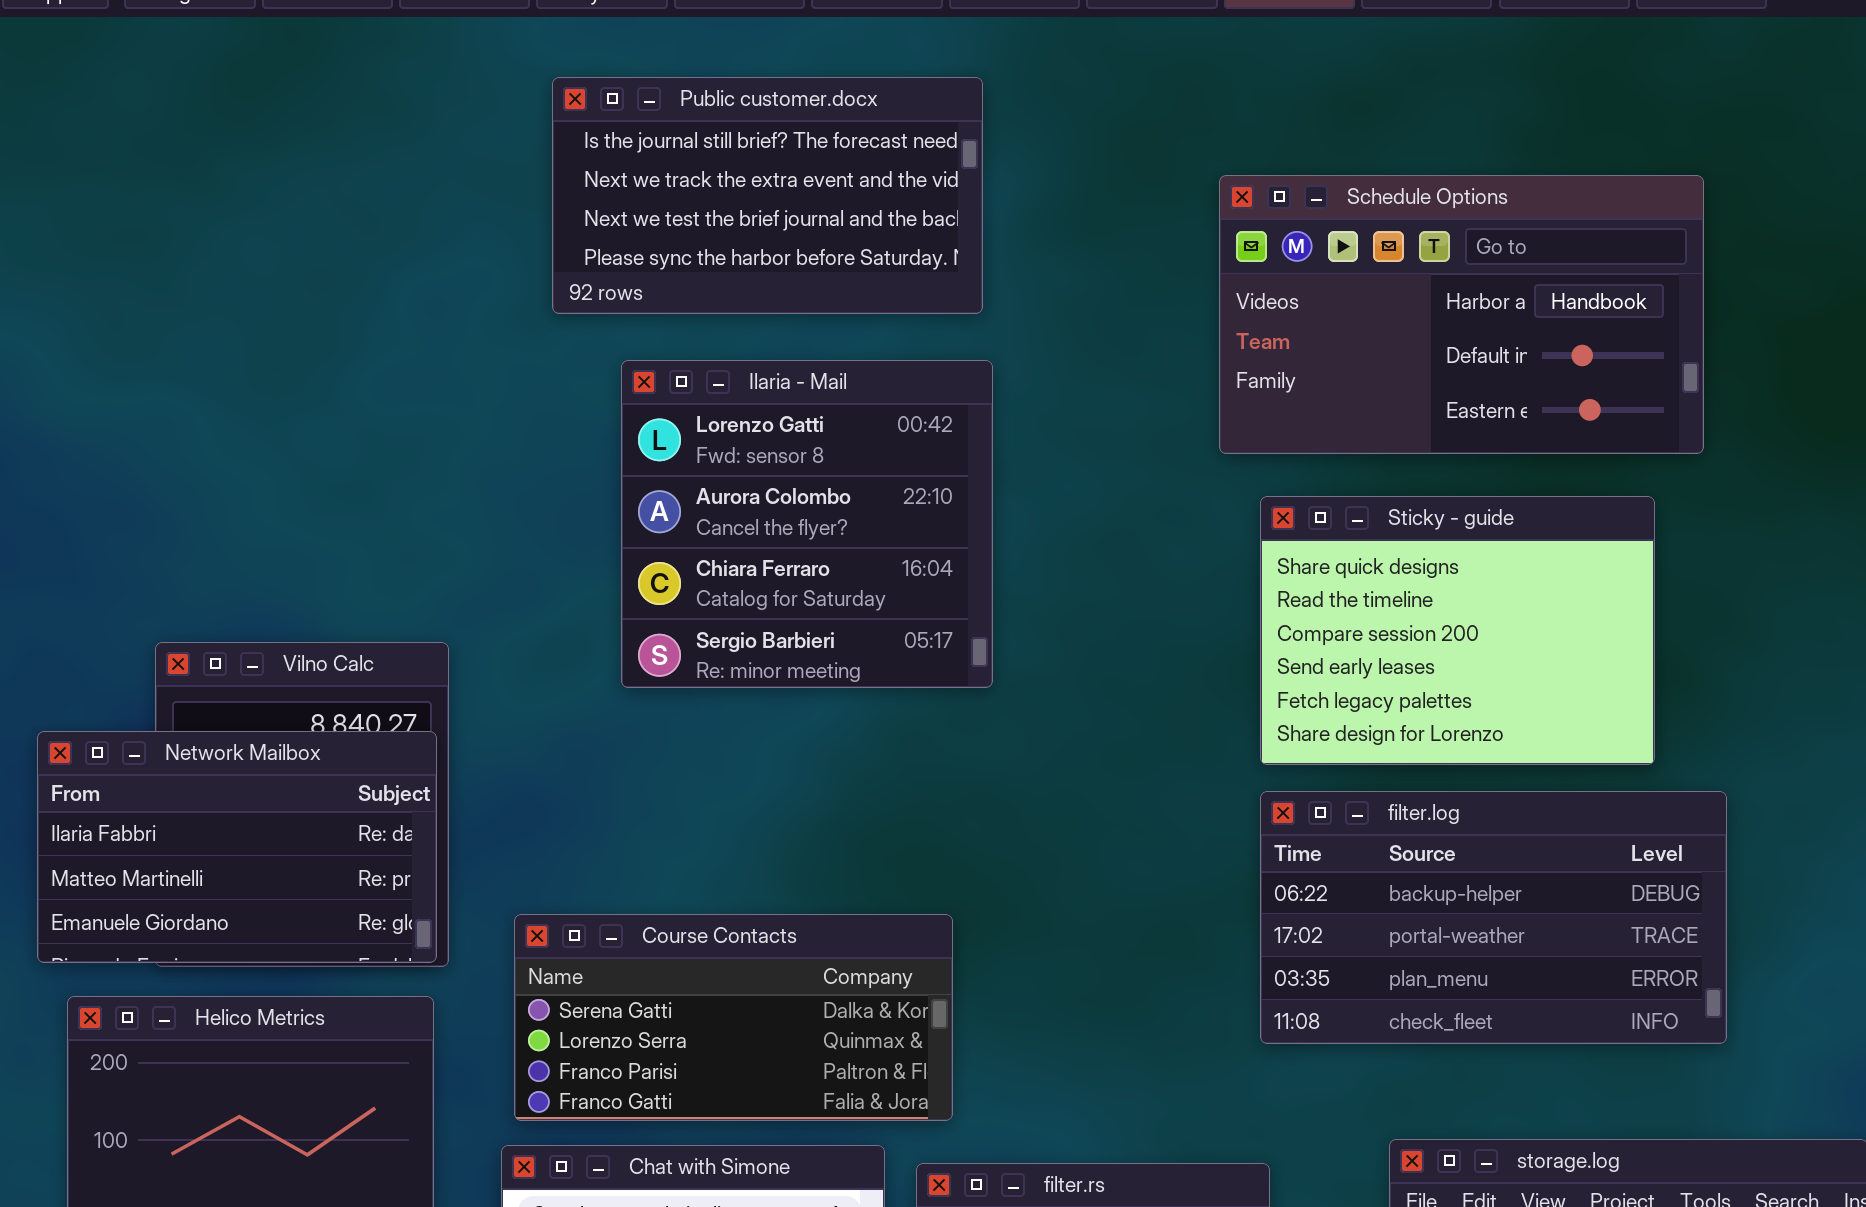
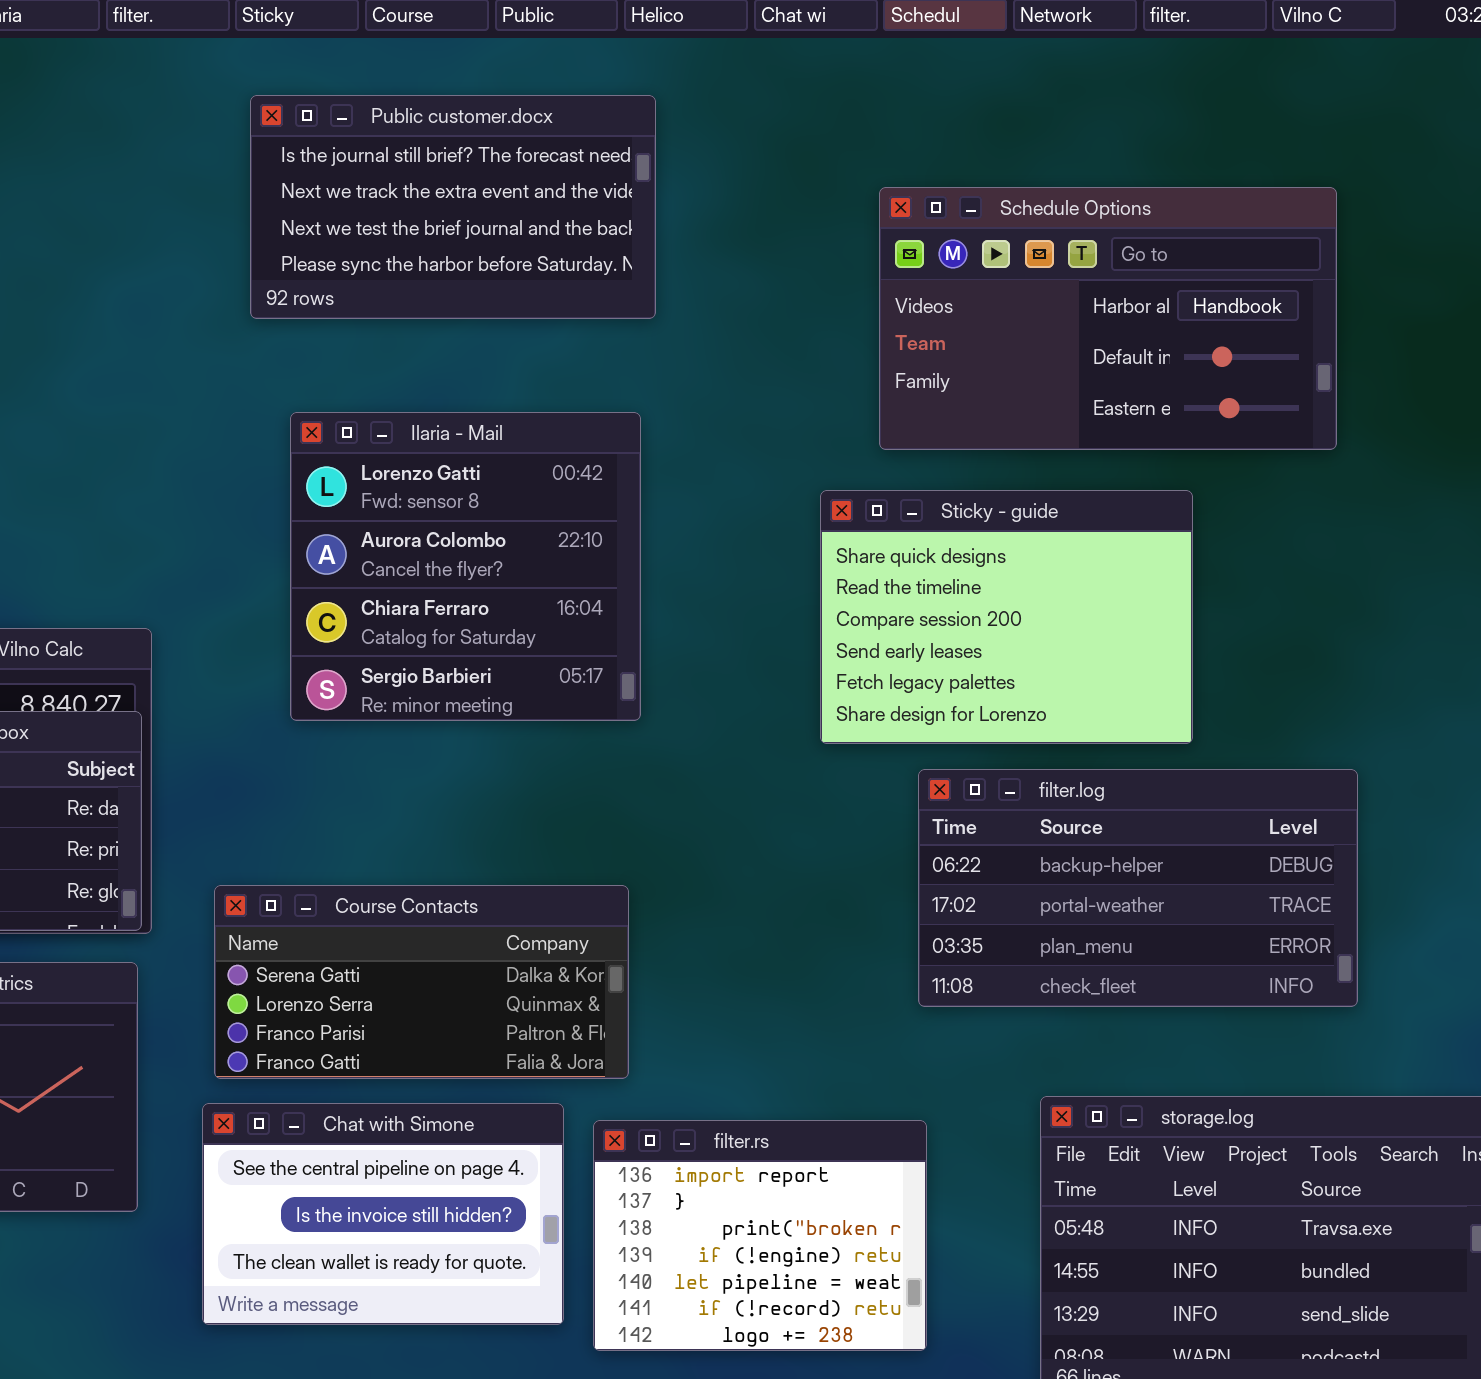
Ilaria - Mail: [621,360,993,688] -> [290,412,641,721], moved
Sticky - guide: [1260,496,1655,765] -> [820,490,1193,744], moved

